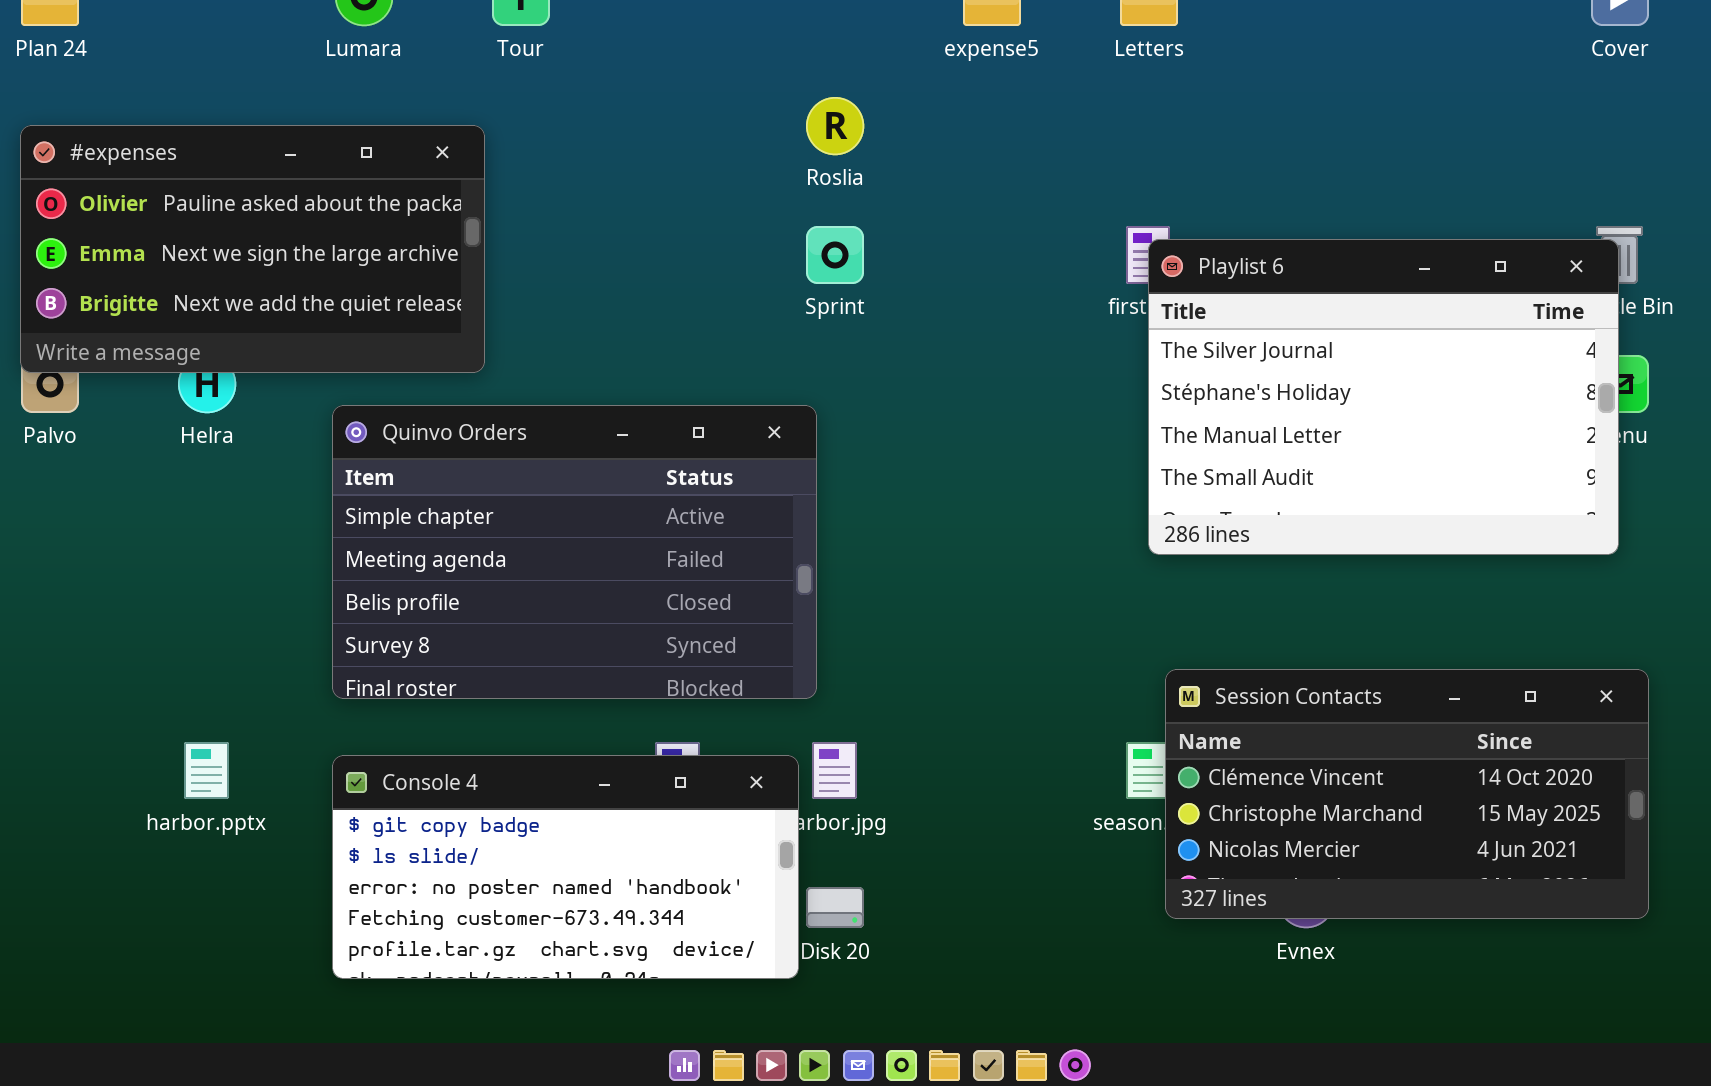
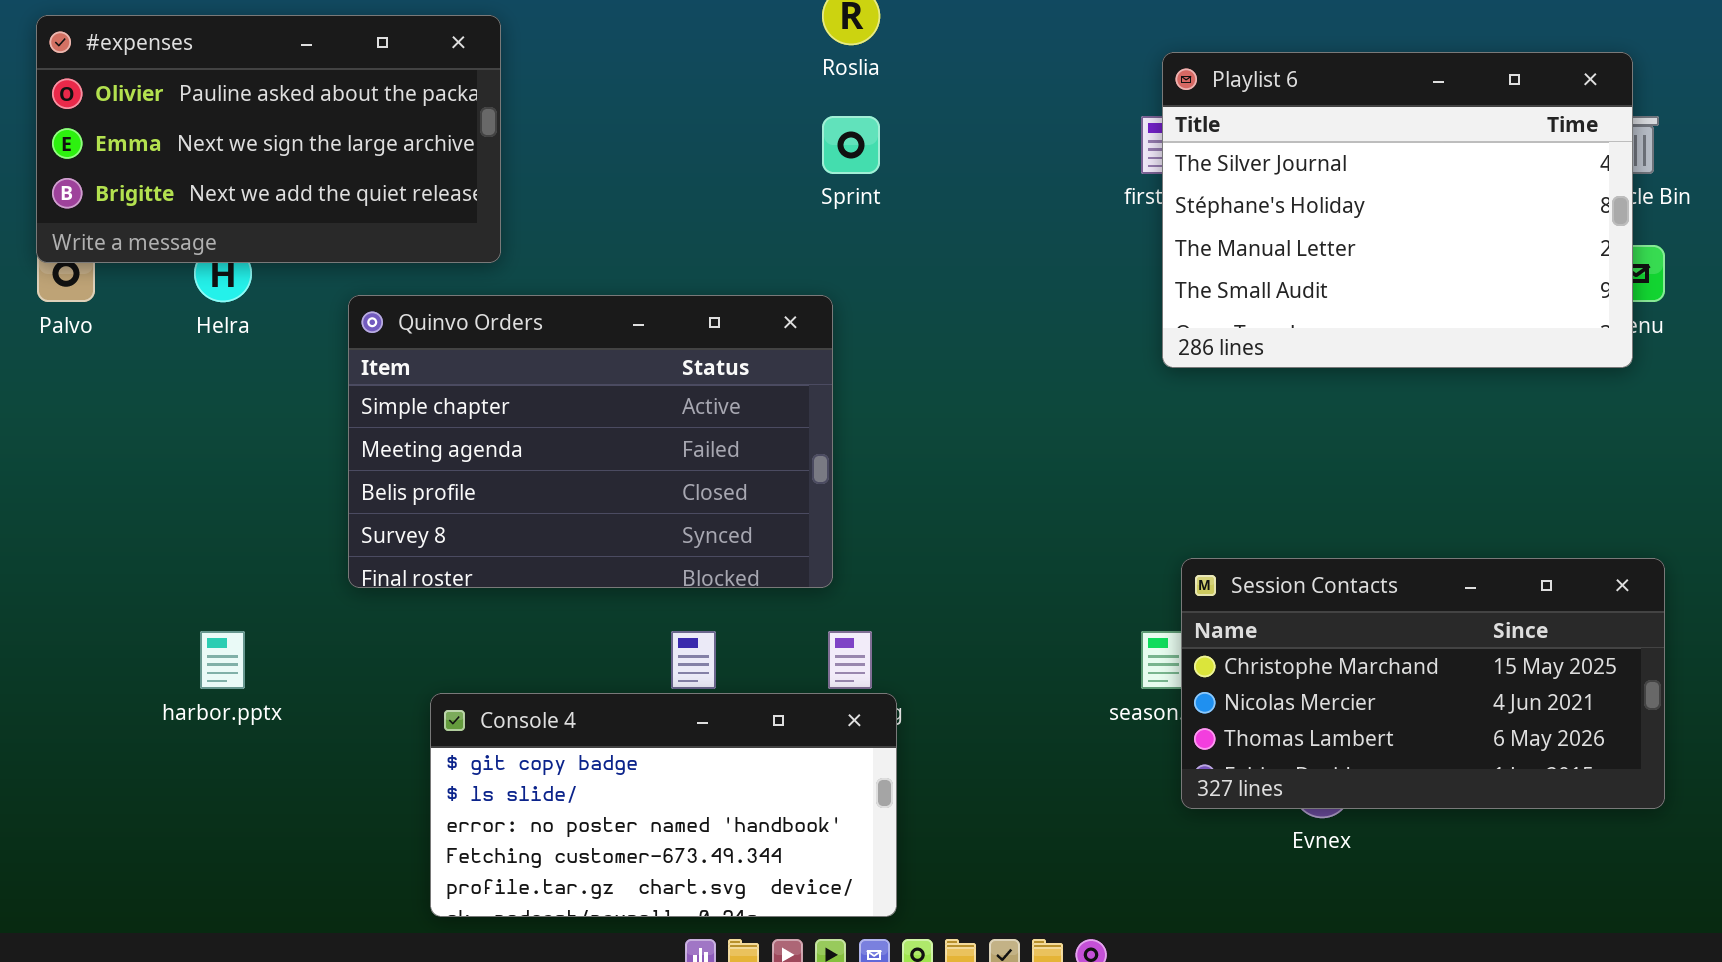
Playlist 6: [1148,239,1619,555] -> [1162,52,1633,368], moved
Session Contacts: [1165,669,1649,919] -> [1181,558,1665,809], scrolled down 1 row
Console 4: [332,755,799,979] -> [430,693,897,917], moved

